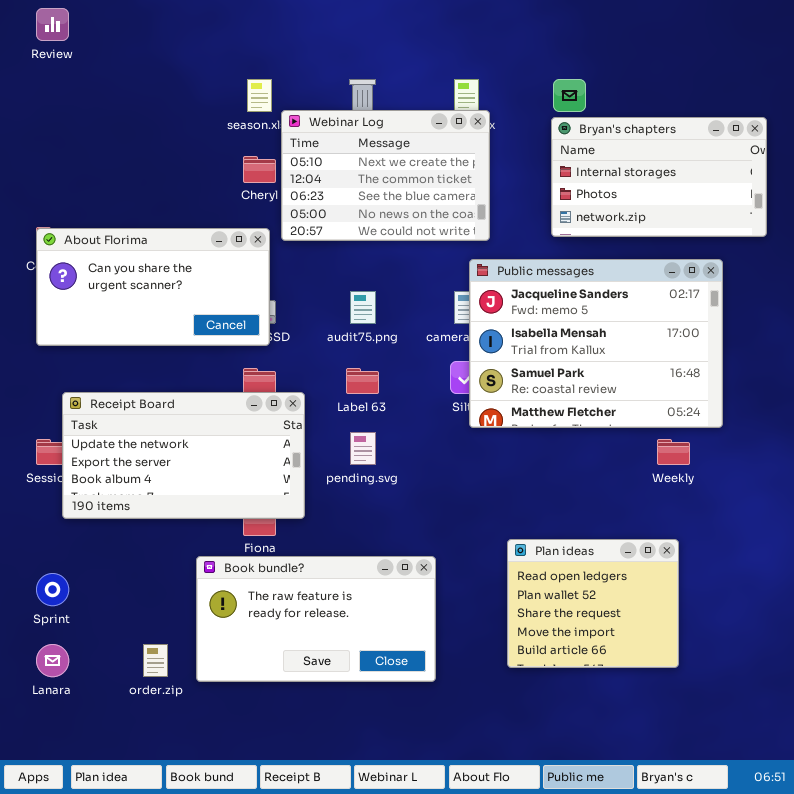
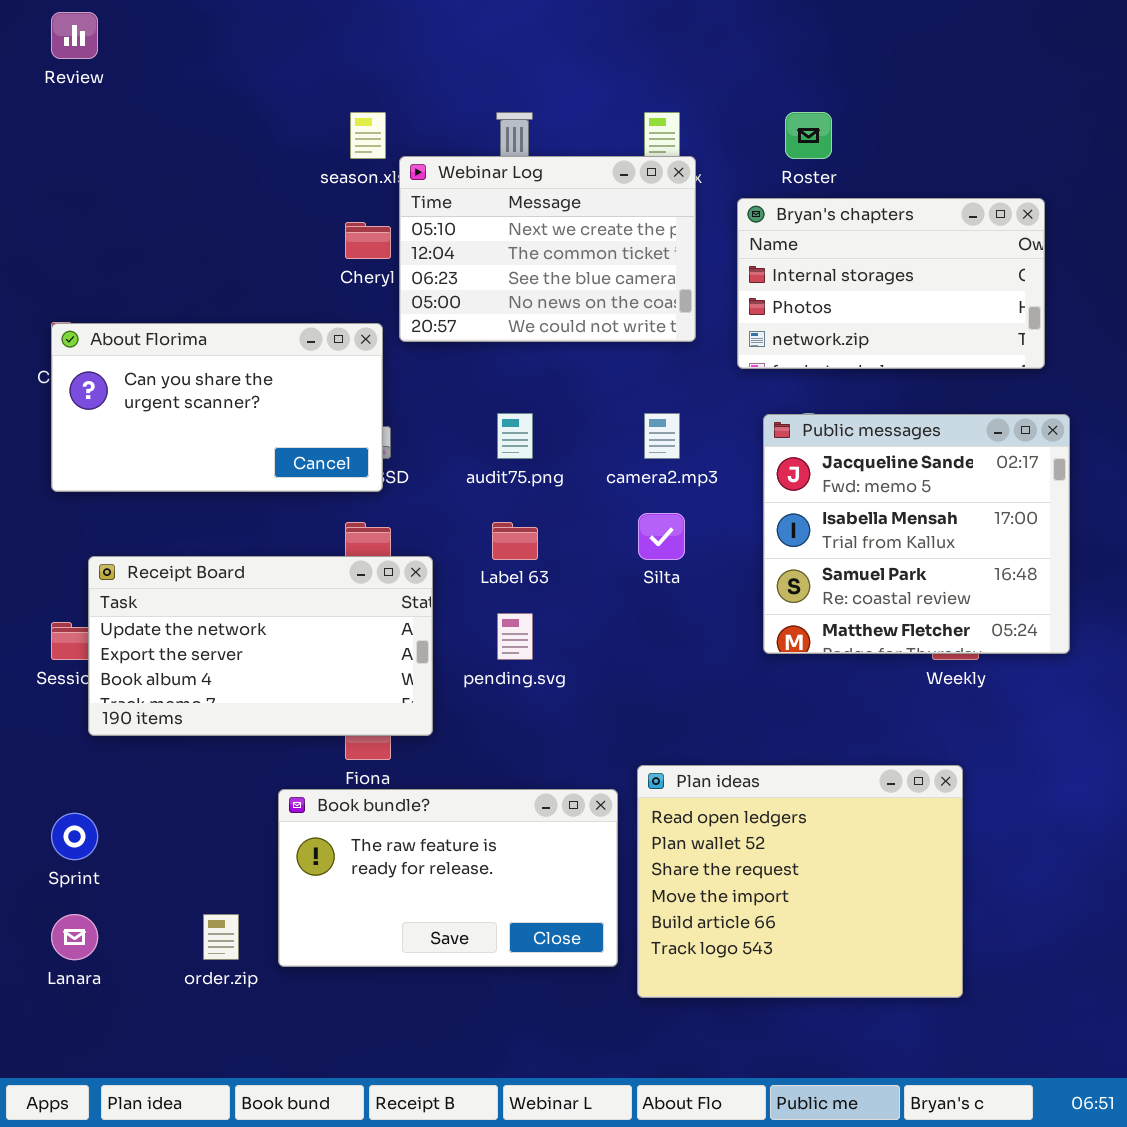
Bryan's chapters: [551,117,767,237] -> [737,198,1045,369], moved
Public messages: [469,259,723,428] -> [763,414,1070,654], moved, resized
Plan ideas: [507,539,679,668] -> [637,765,963,998], resized

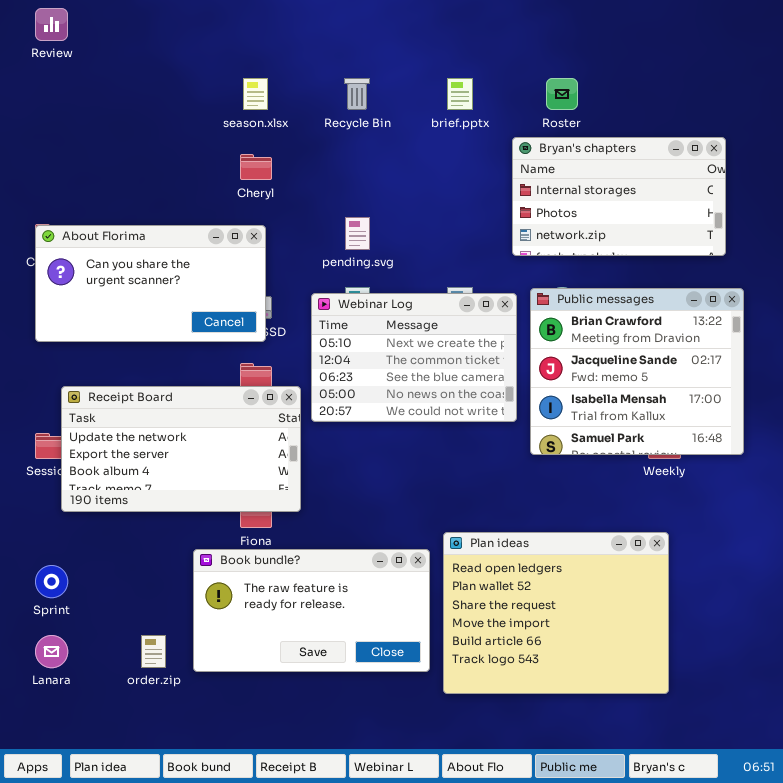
Webinar Log: [399,156,696,342] -> [311,293,517,422], moved
Public messages: [763,414,1070,654] -> [530,288,744,455], scrolled up 1 row
pending.svg: [497,613,533,660] -> [345,217,370,250], moved

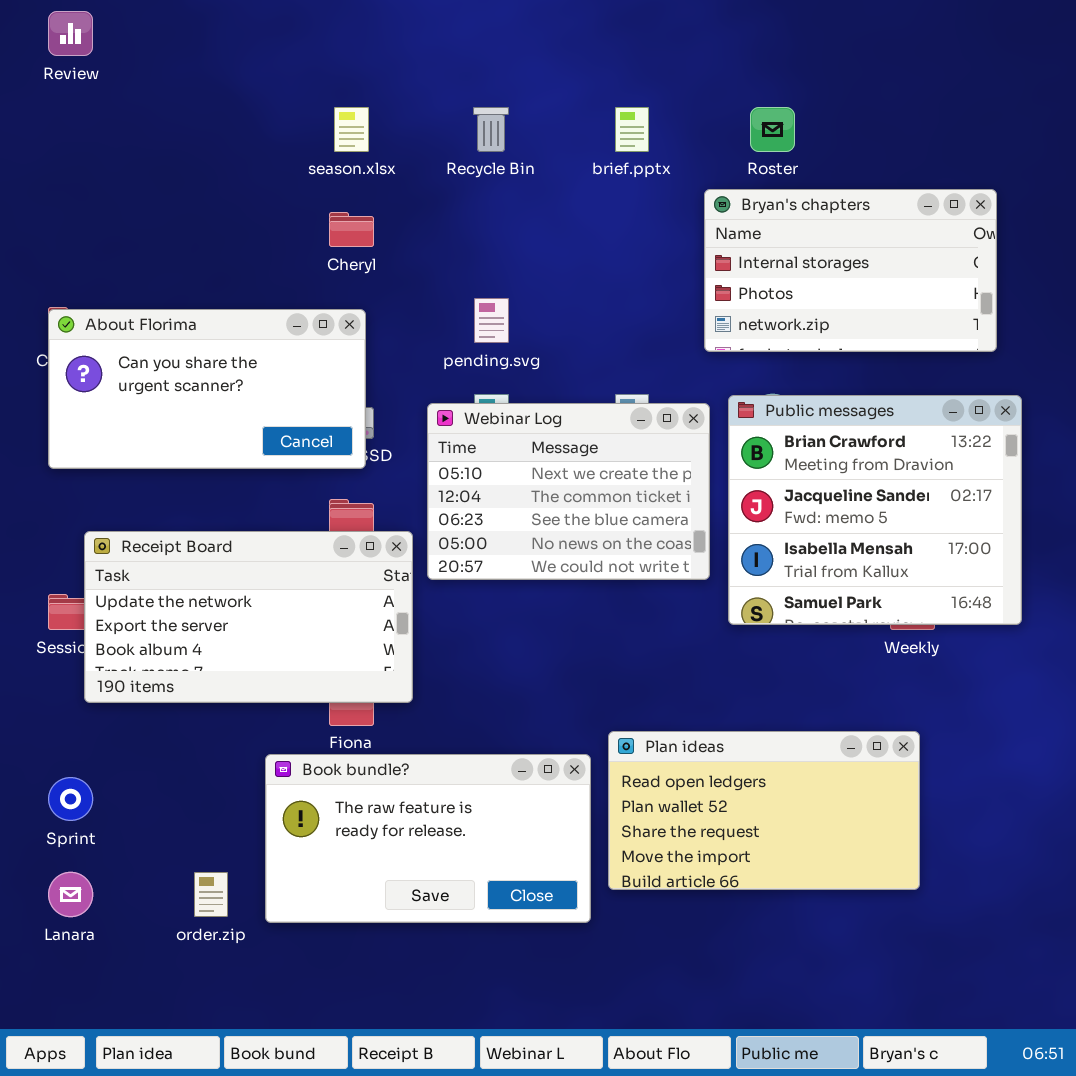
Plan ideas: [443,532,669,694] -> [608,731,920,890], resized

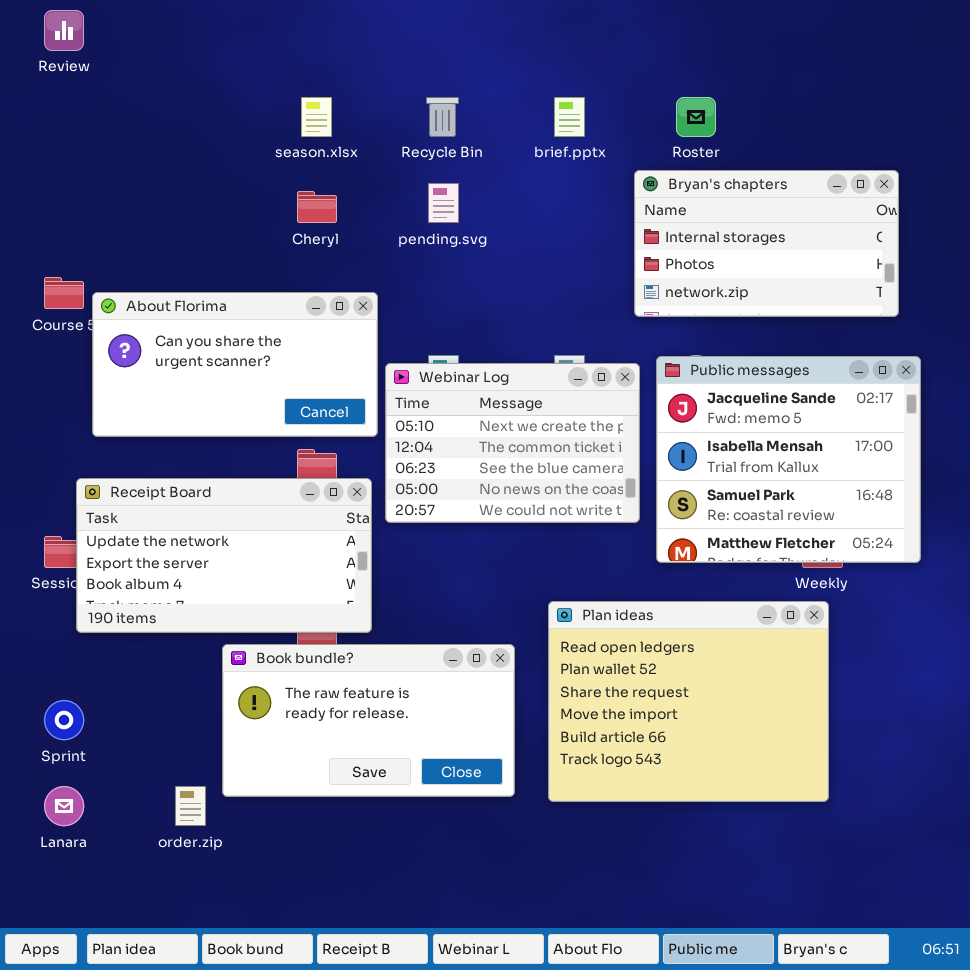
pending.svg: [474,298,509,343] -> [428,183,459,223], moved
About Florima: [48,309,366,469] -> [92,292,378,437], moved
Public messages: [728,395,1022,625] -> [656,356,921,563], scrolled down 1 row
Plan ideas: [608,731,920,890] -> [548,601,829,802], resized
Book bundle?: [265,754,591,923] -> [222,644,515,797], moved

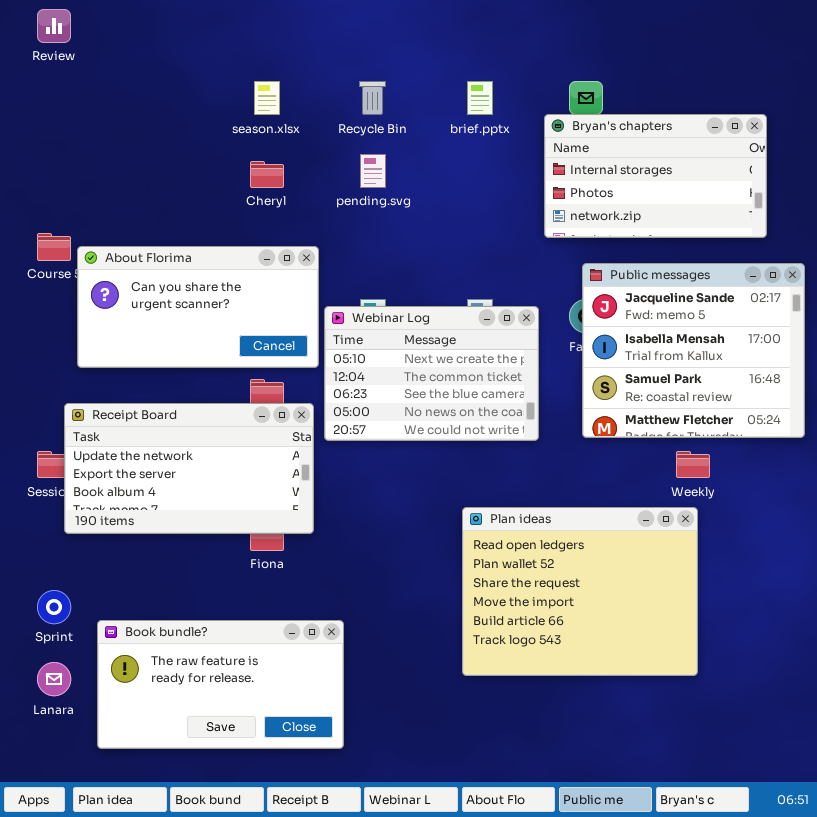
Bryan's chapters: [634,170,899,317] -> [544,114,767,238], moved
Public messages: [656,356,921,563] -> [582,263,805,438], moved
Book bundle?: [222,644,515,797] -> [97,620,344,749], moved

